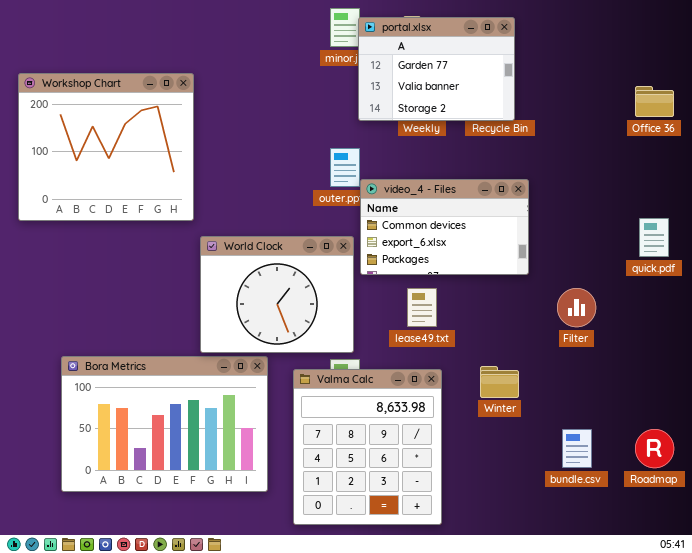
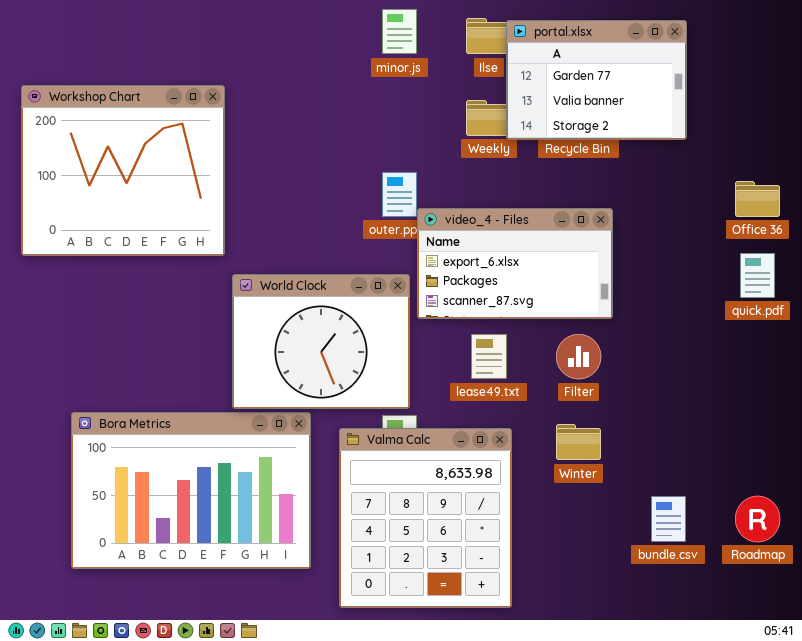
portal.xlsx: [358,17,515,121] -> [506,20,687,140], moved
Office 36: [635,86,674,117] -> [735,181,780,217], moved
video_4 - Files: [360,179,529,275] -> [417,208,613,319], scrolled down 1 row
Filter: [557,288,596,327] -> [556,334,601,379], moved

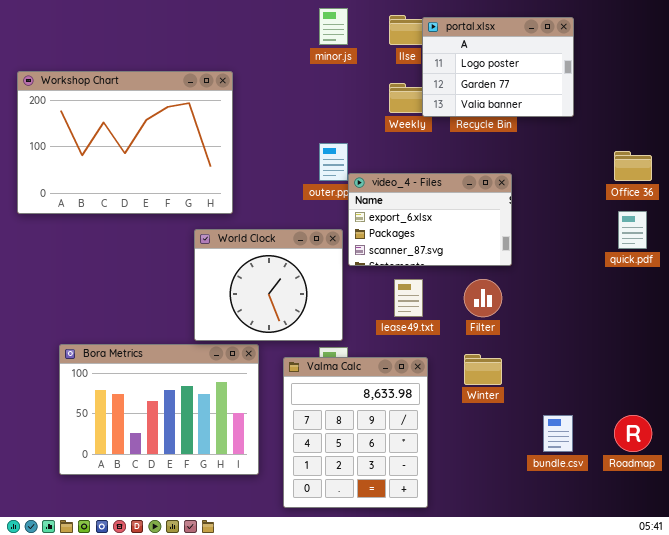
portal.xlsx: [506,20,687,140] -> [422,17,574,117], scrolled up 1 row
Workshop Chart: [21,85,225,256] -> [17,71,233,214], resized

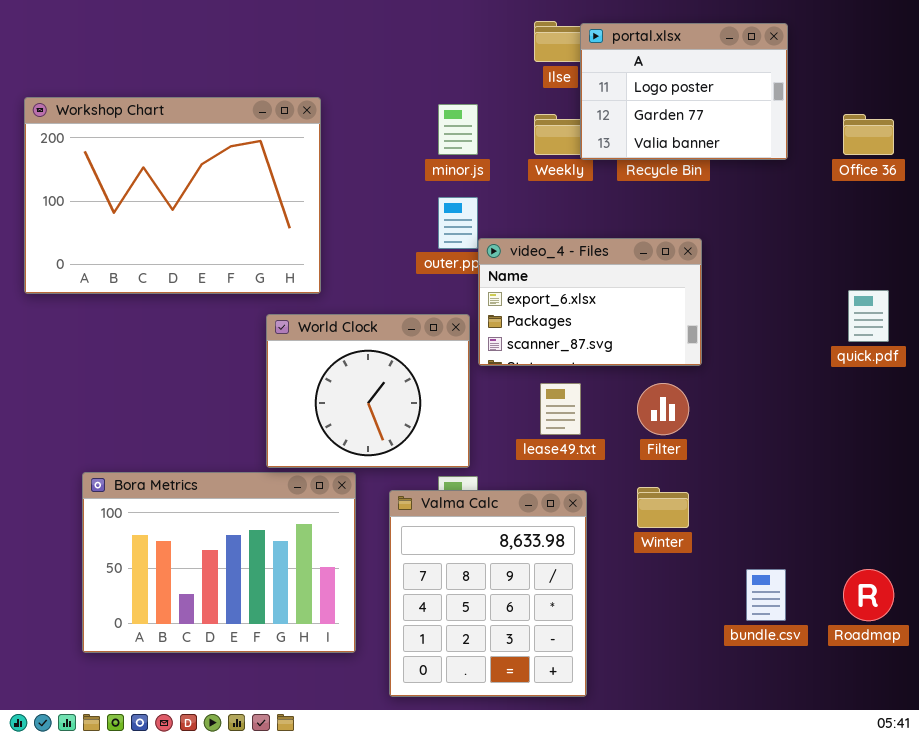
minor.js: [319,8,348,45] -> [438,104,478,155], moved
Office 36: [614,151,652,181] -> [843,114,894,155], moved

